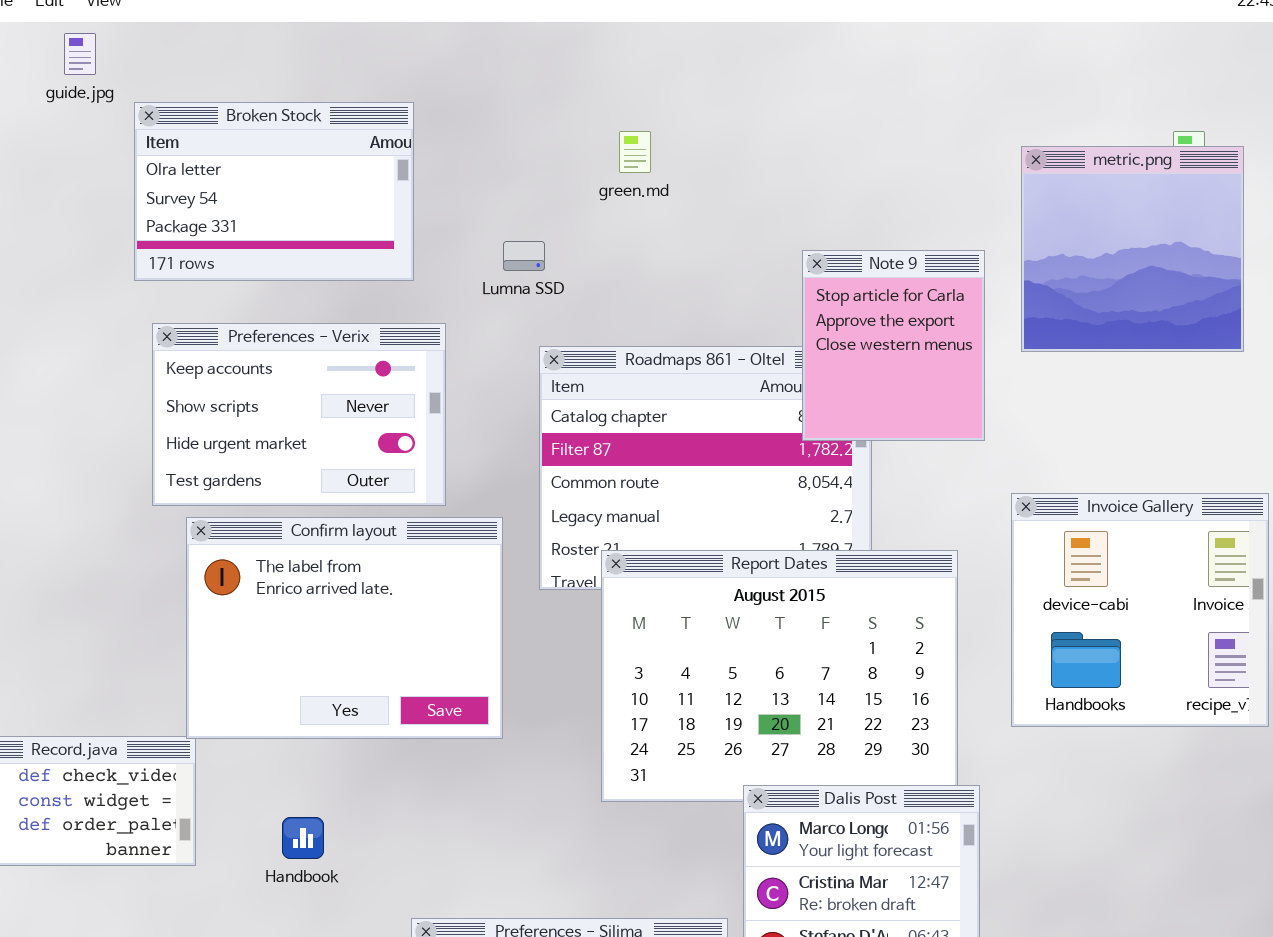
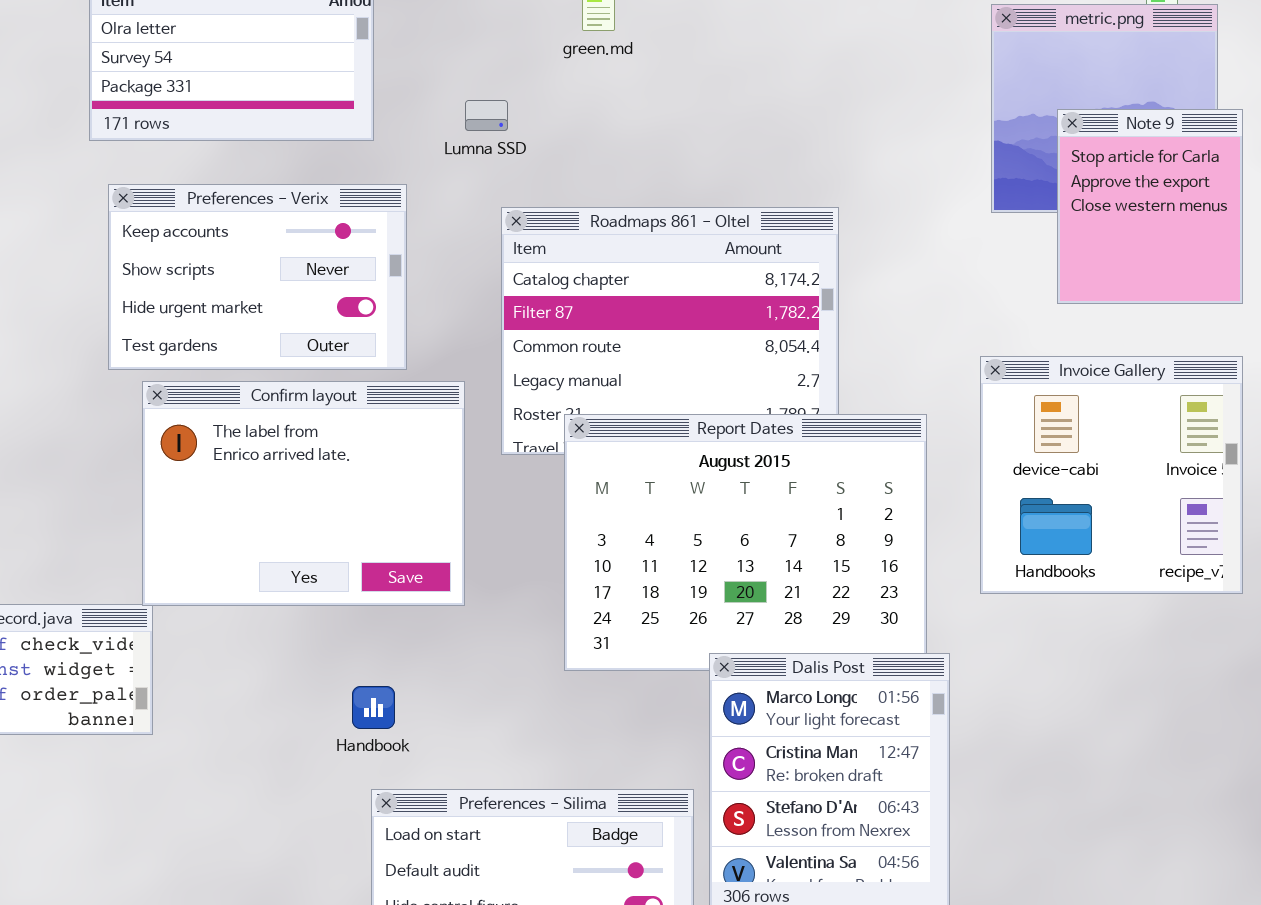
Note 9: [802,250,985,441] -> [1057,109,1243,304], moved
Handbook: [282,817,324,859] -> [352,686,395,729], moved

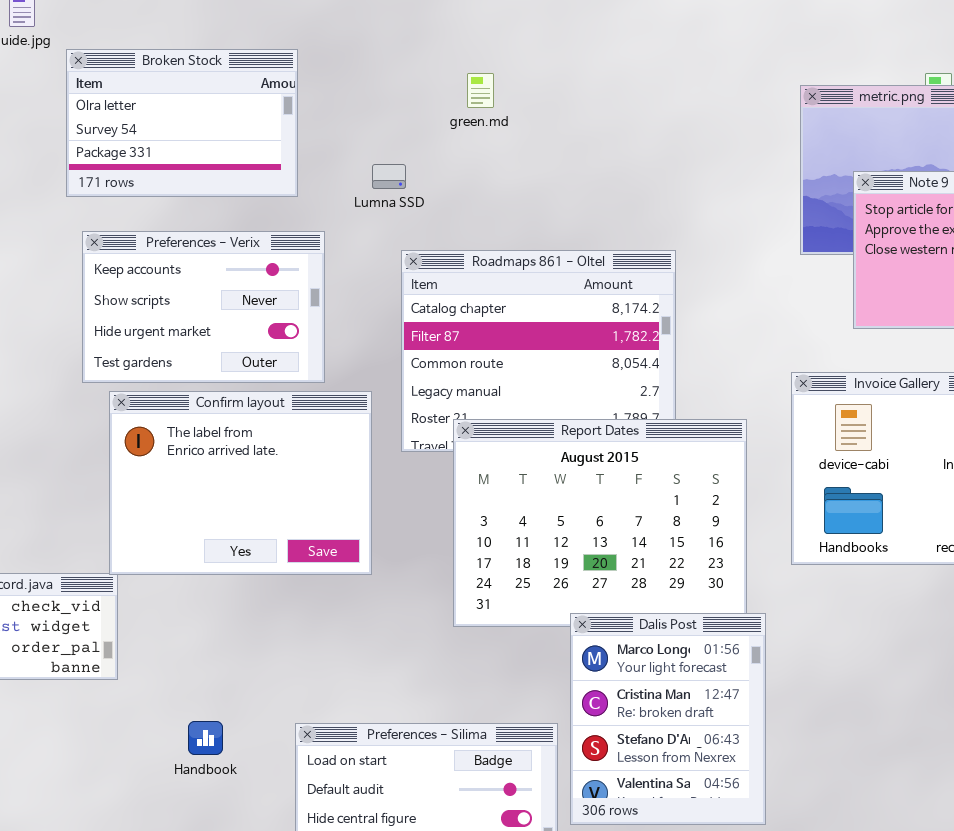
Handbook: [352,686,395,729] -> [188,721,223,755], moved

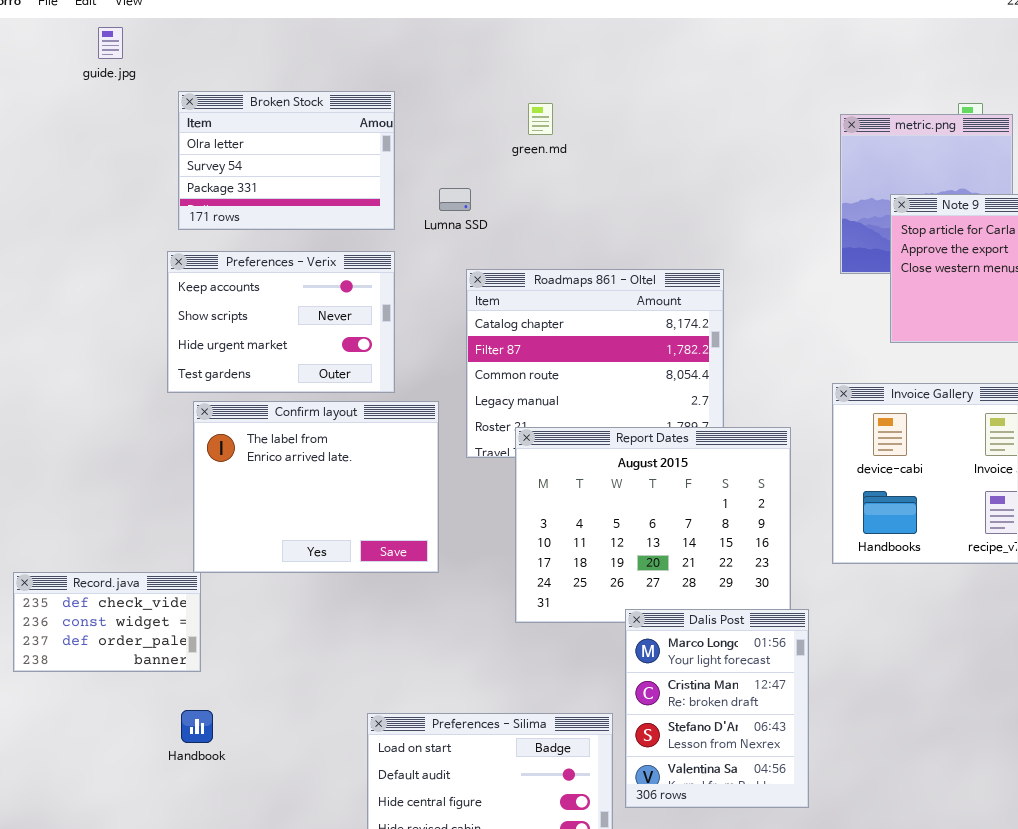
Broken Stock: [66,49,298,197] -> [178,91,395,230], moved
Handbook: [188,721,223,755] -> [181,710,213,743], moved

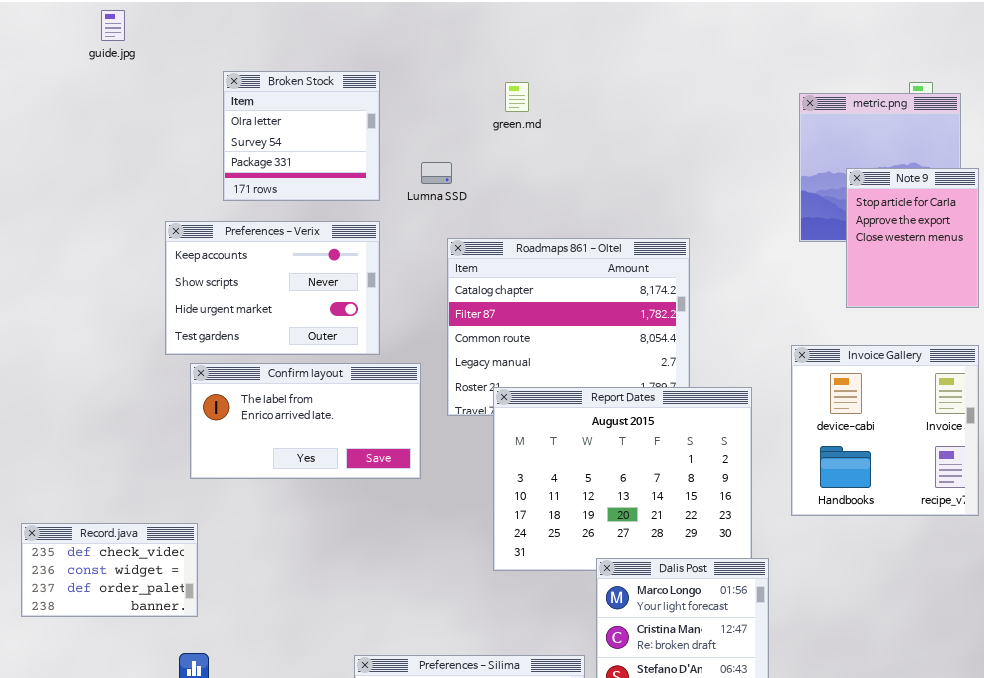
Broken Stock: [178,91,395,230] -> [223,71,380,201], resized
Confirm layout: [193,401,439,573] -> [190,363,421,479], resized

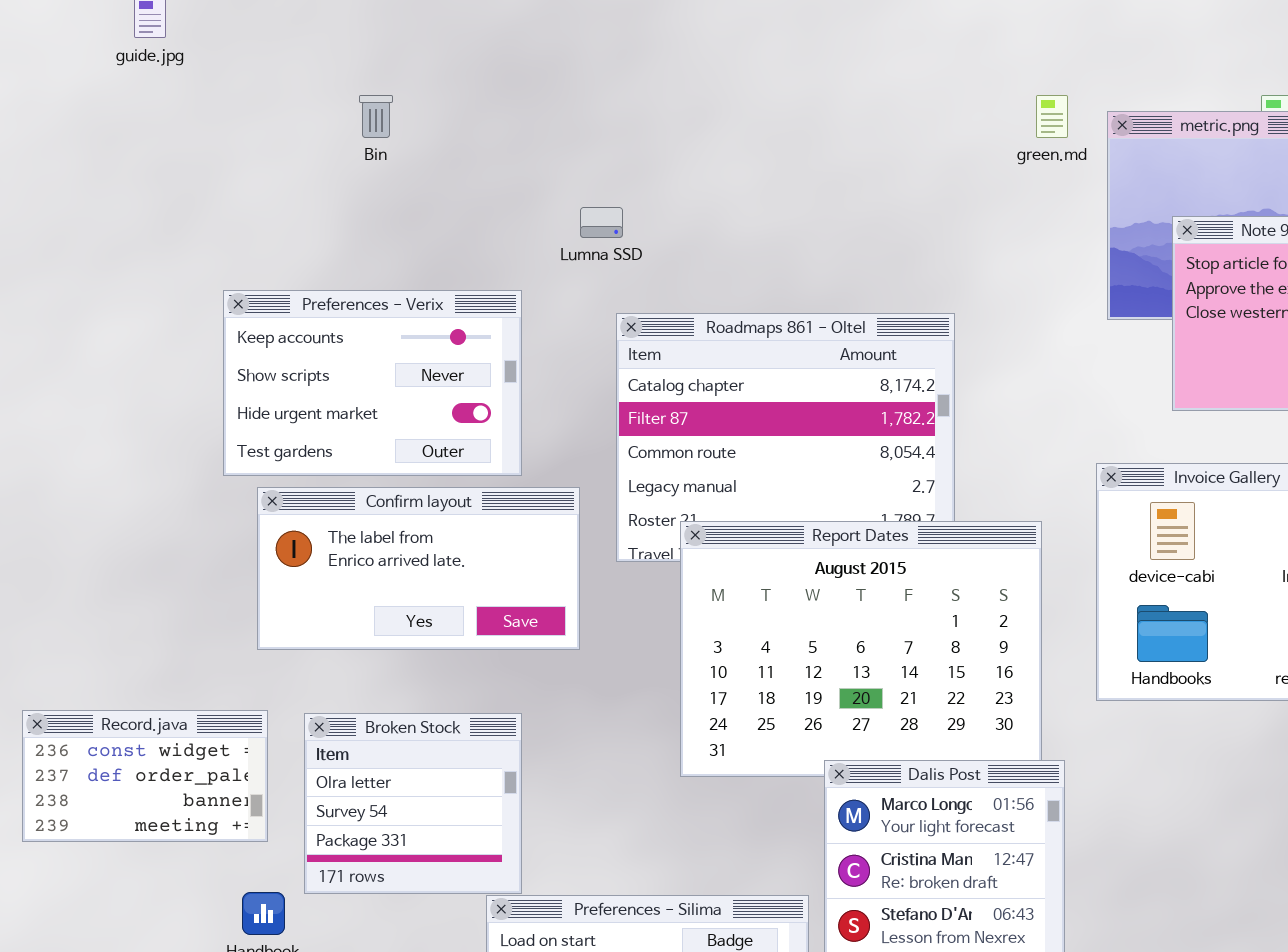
Broken Stock: [223,71,380,201] -> [304,713,522,894], moved
green.md: [505,82,529,112] -> [1036,95,1068,138], moved
Record.java: [21,523,198,617] -> [22,710,268,842], scrolled down 1 row

